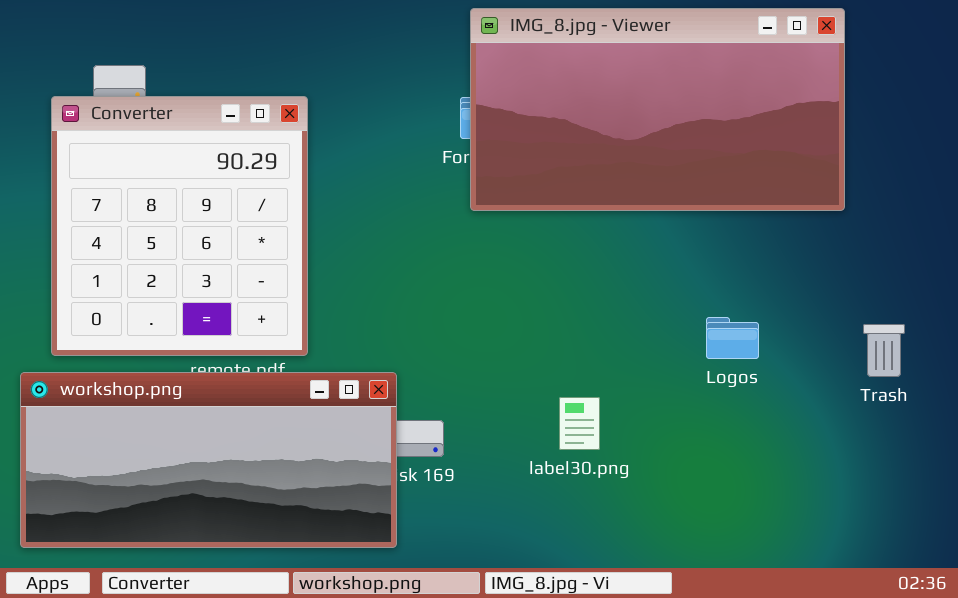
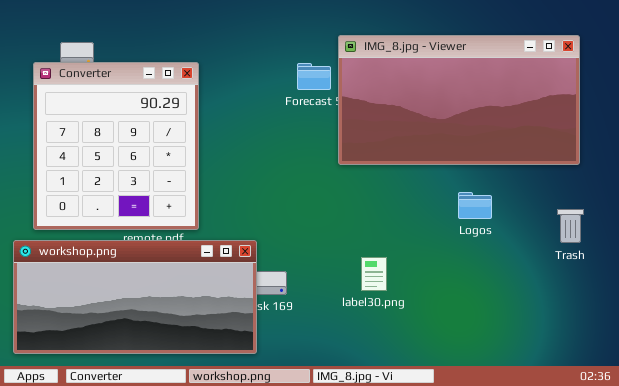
IMG_8.jpg - Viewer: [470,8,845,211] -> [338,35,580,165], moved
Logos: [706,317,759,359] -> [458,192,492,219], moved

